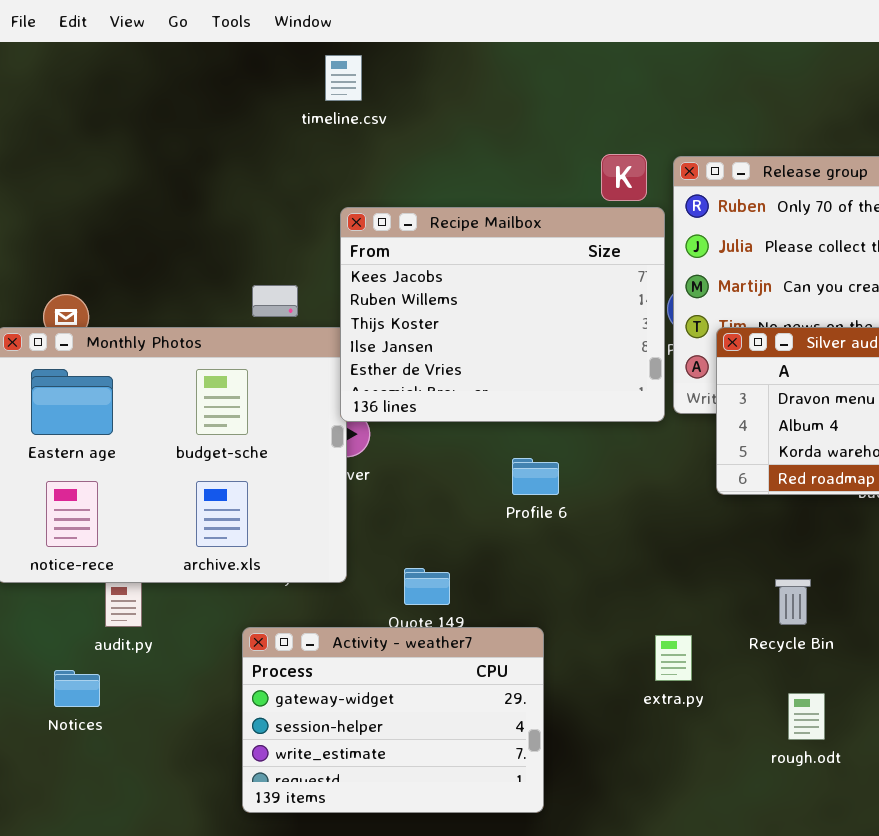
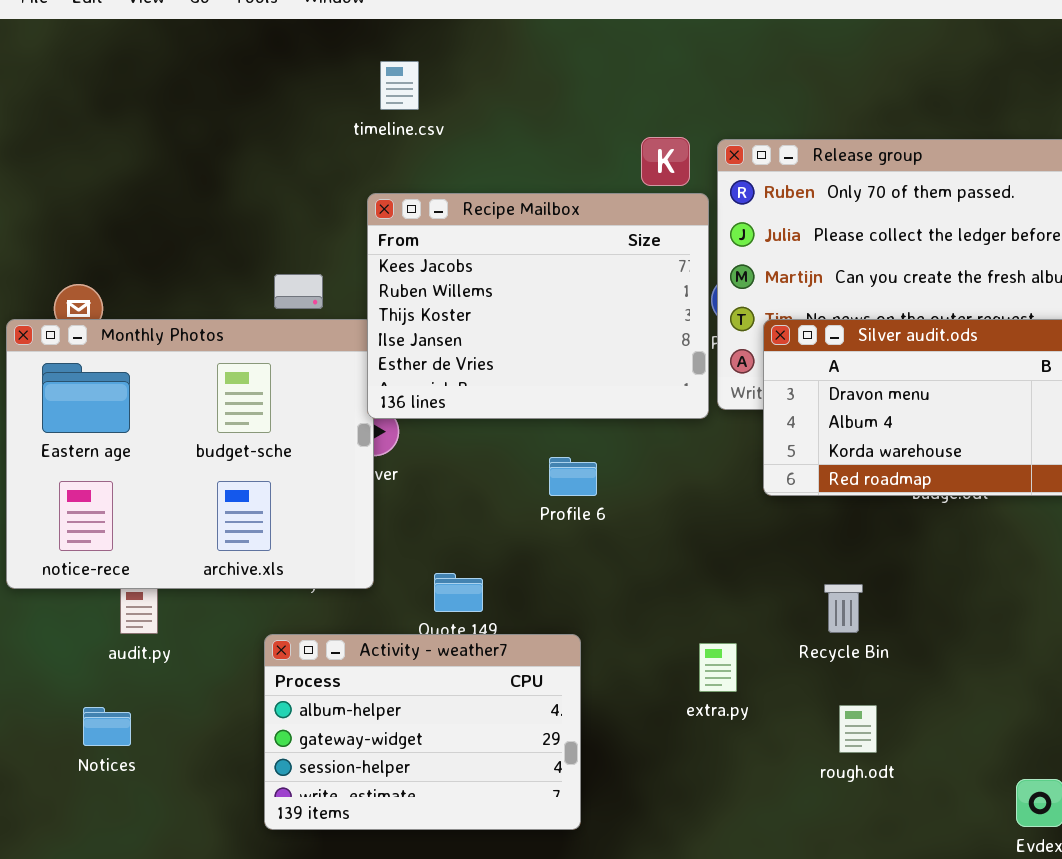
timeline.csv: [325,55,362,101] -> [380,61,419,110], moved
Activity - weather7: [242,627,544,813] -> [264,634,581,830], scrolled up 1 row
Notices: [54,670,100,707] -> [83,707,131,746], moved

